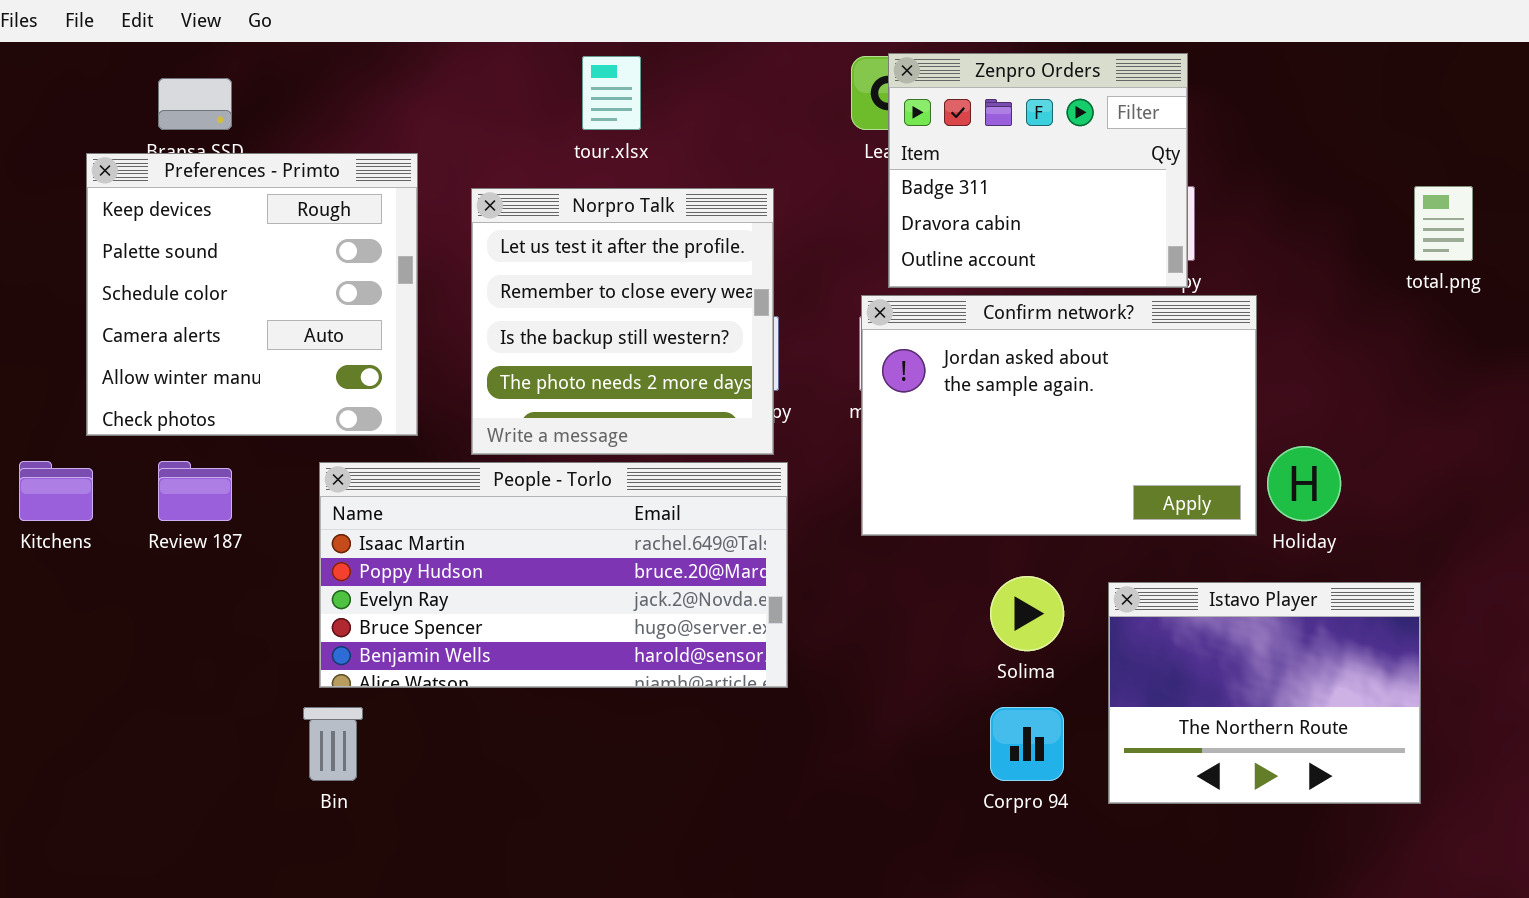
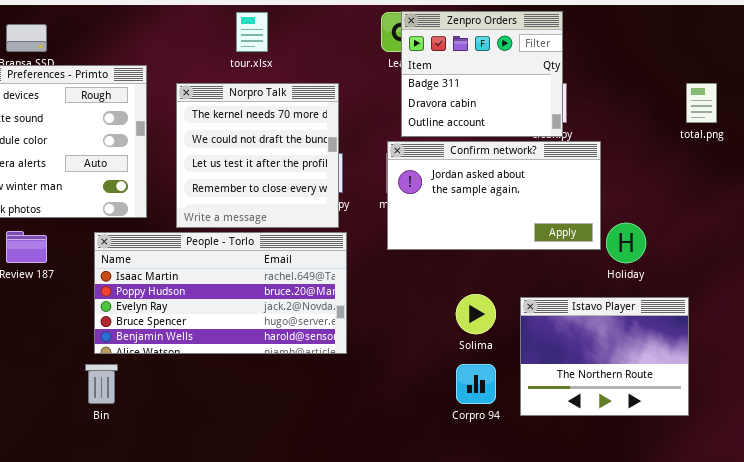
Norpro Talk: [471,188,774,455] -> [176,83,339,228], scrolled up 2 rows
Confirm network?: [861,295,1257,536] -> [387,141,601,250], resized

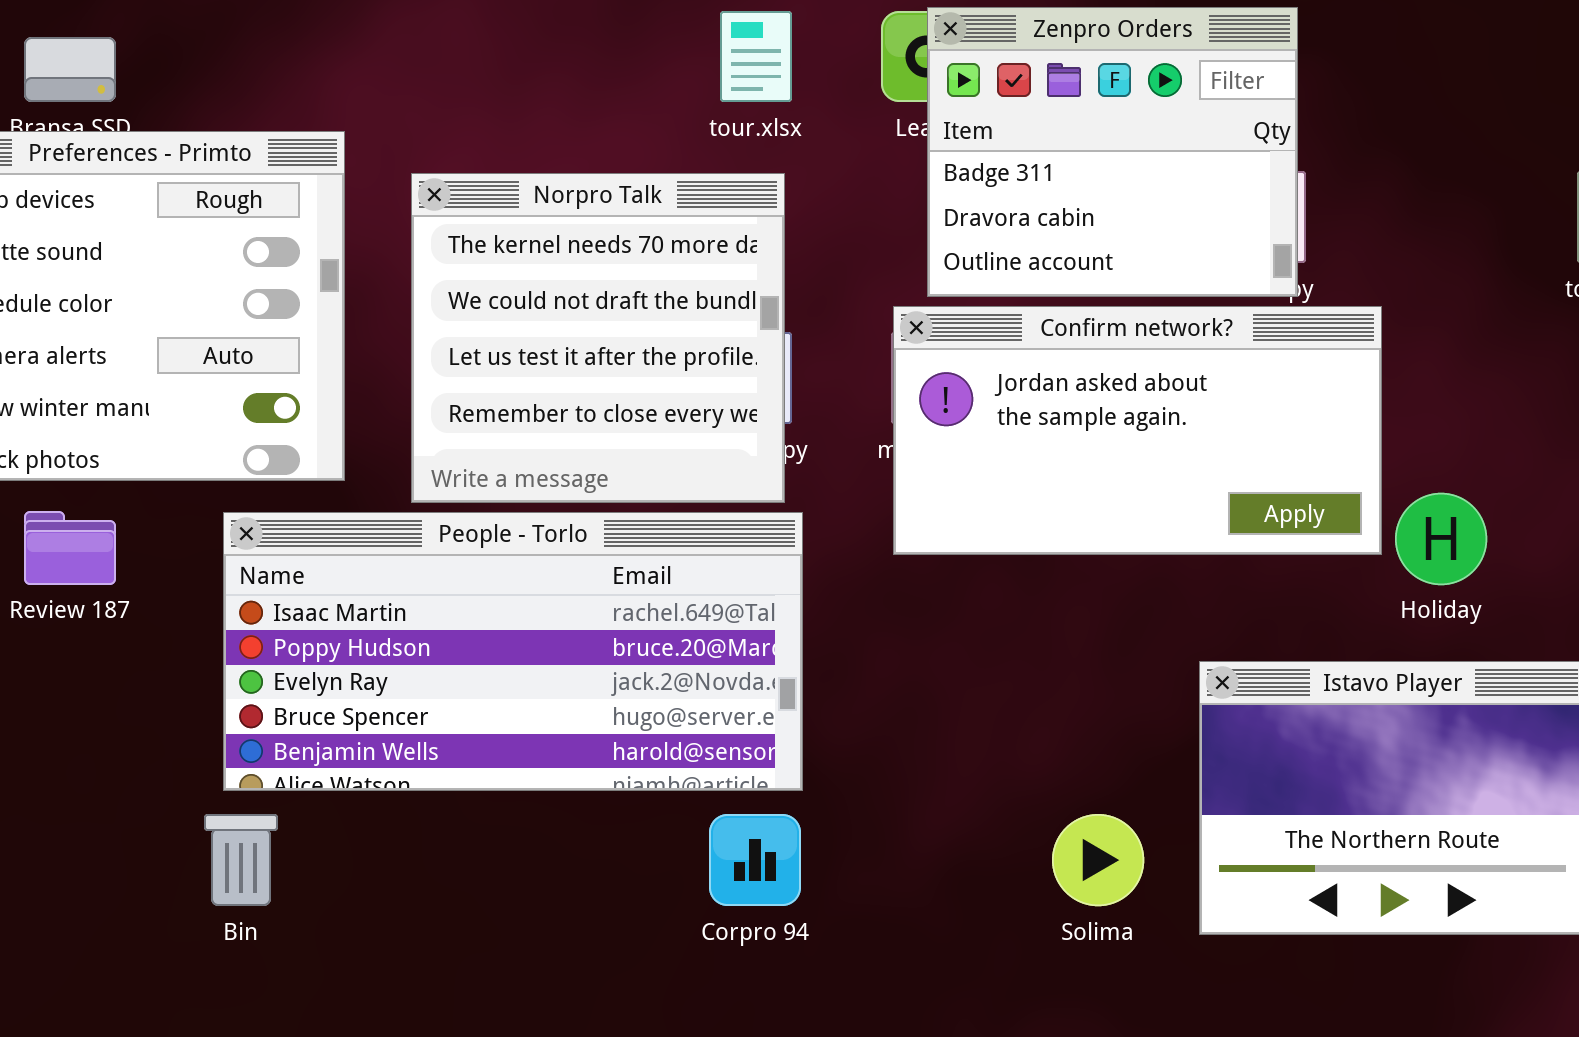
tour.xlsx: [236,12,268,52] -> [720,11,792,102], moved
Solima: [456,294,496,334] -> [1052,814,1144,906], moved
Corpro 94: [456,364,496,404] -> [709,814,801,906], moved

